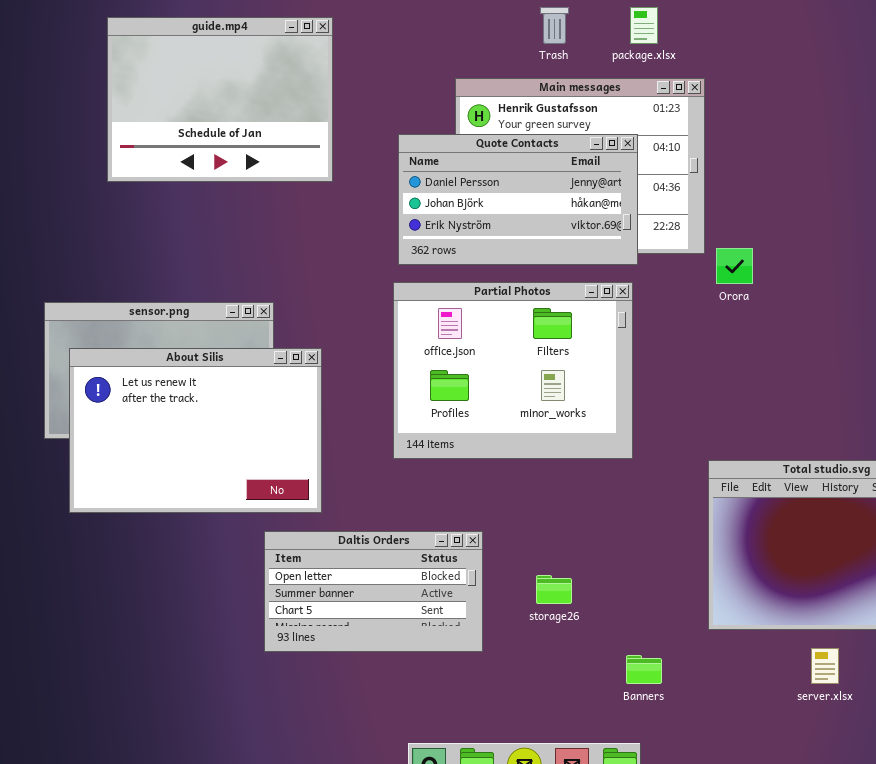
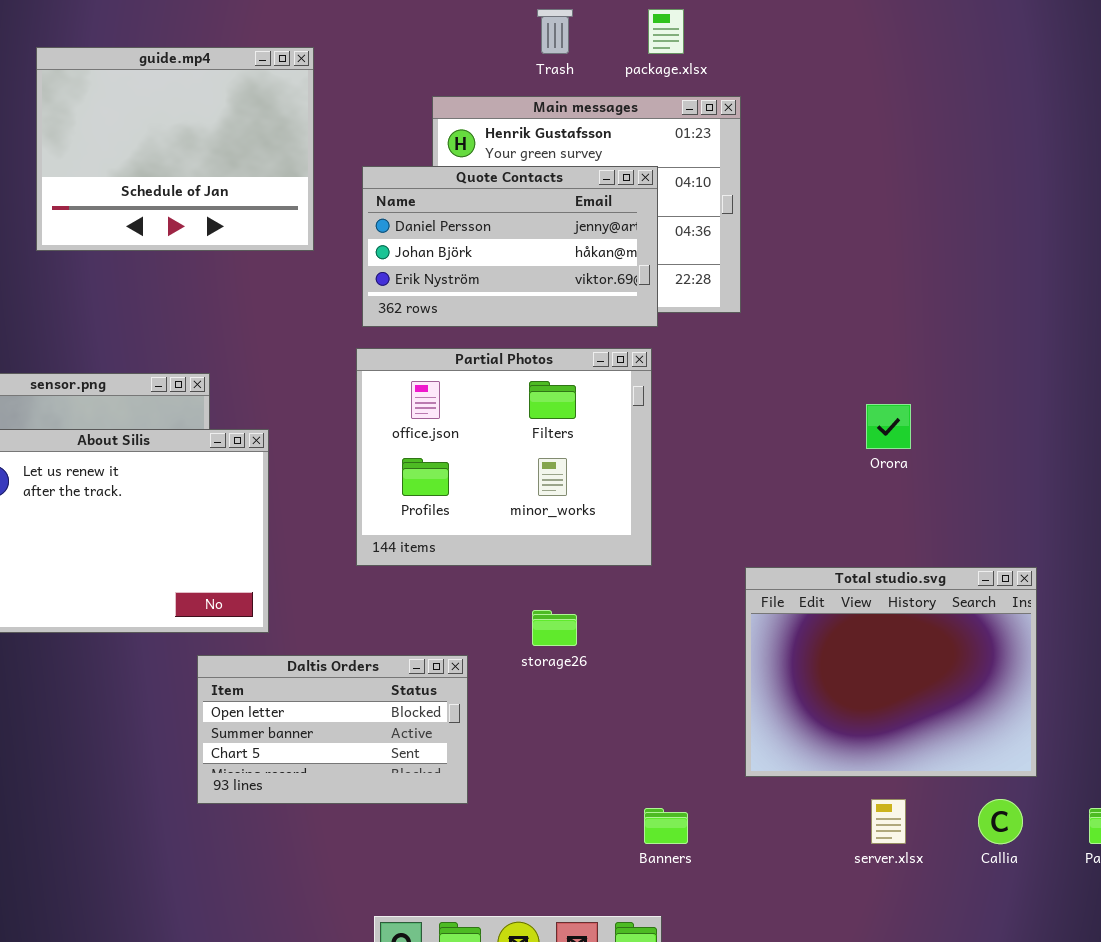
guide.mp4: [107,17,333,182] -> [36,47,314,251], moved
Orora: [716,248,753,284] -> [866,404,911,449], moved
storage26: [536,575,572,604] -> [532,610,577,646], moved

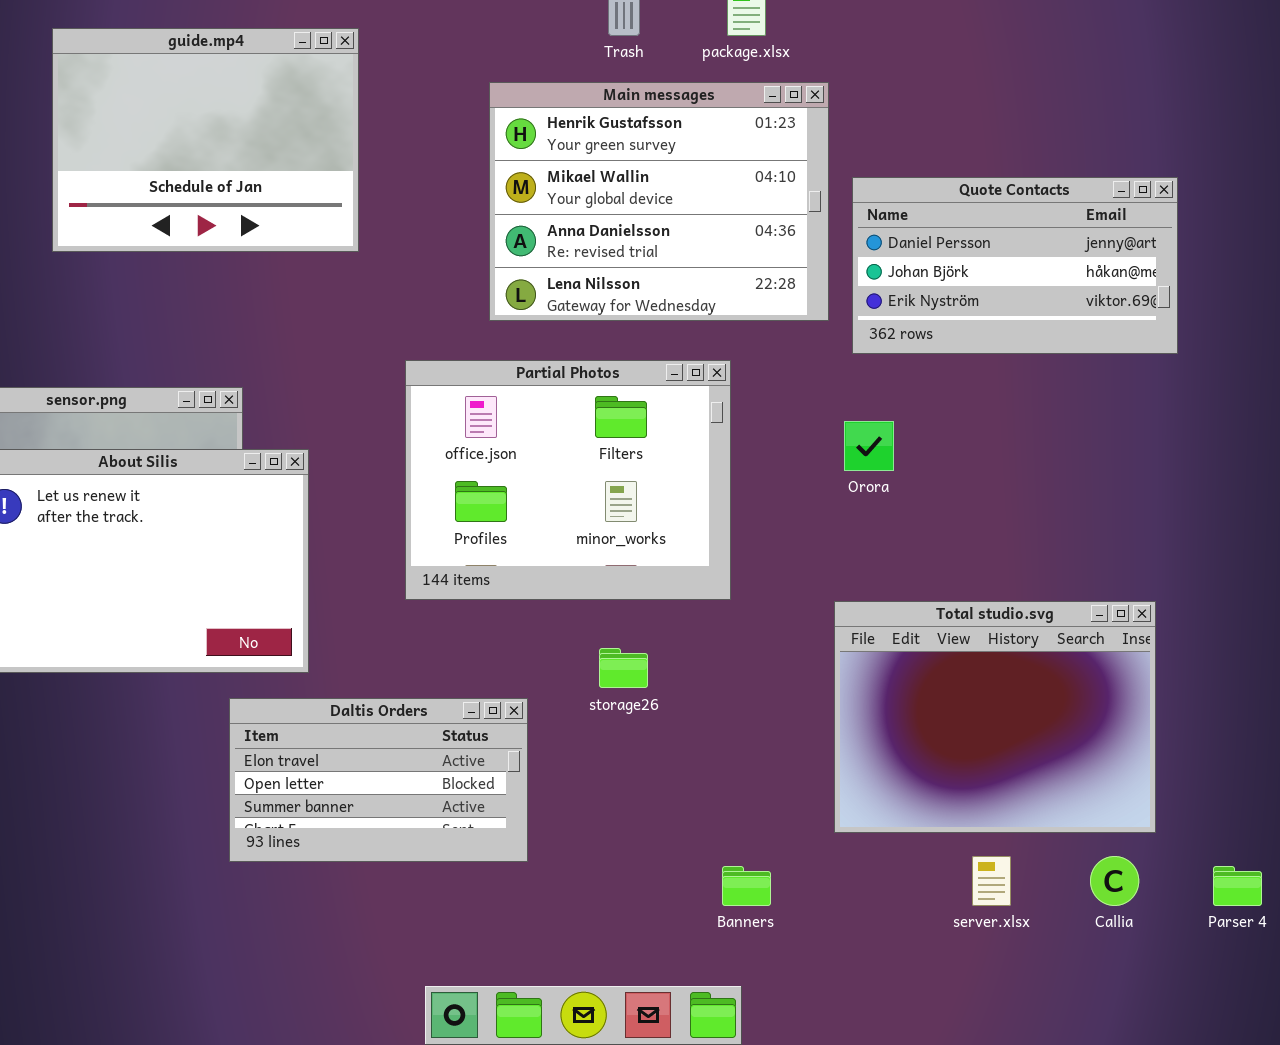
Quote Contacts: [362,166,658,327] -> [852,177,1178,354], moved
Orora: [866,404,911,449] -> [844,421,894,471], moved
Daltis Orders: [197,655,468,804] -> [229,698,528,862], scrolled up 1 row

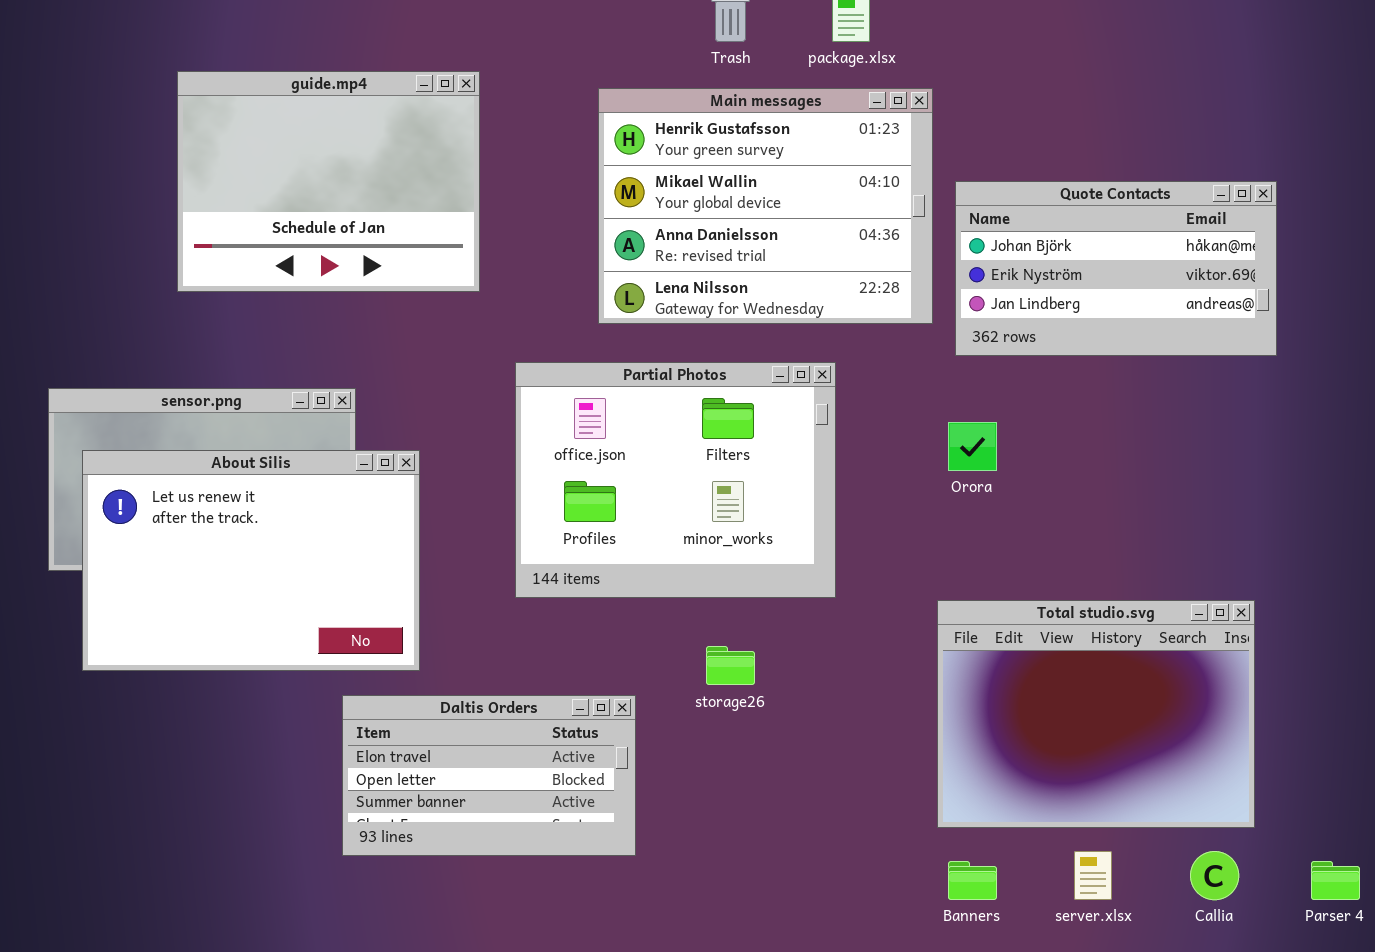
guide.mp4: [52,28,359,252] -> [177,71,480,292], moved
Quote Contacts: [852,177,1178,354] -> [955,181,1277,356], scrolled down 1 row
Banners: [722,866,771,906] -> [948,861,997,900], moved

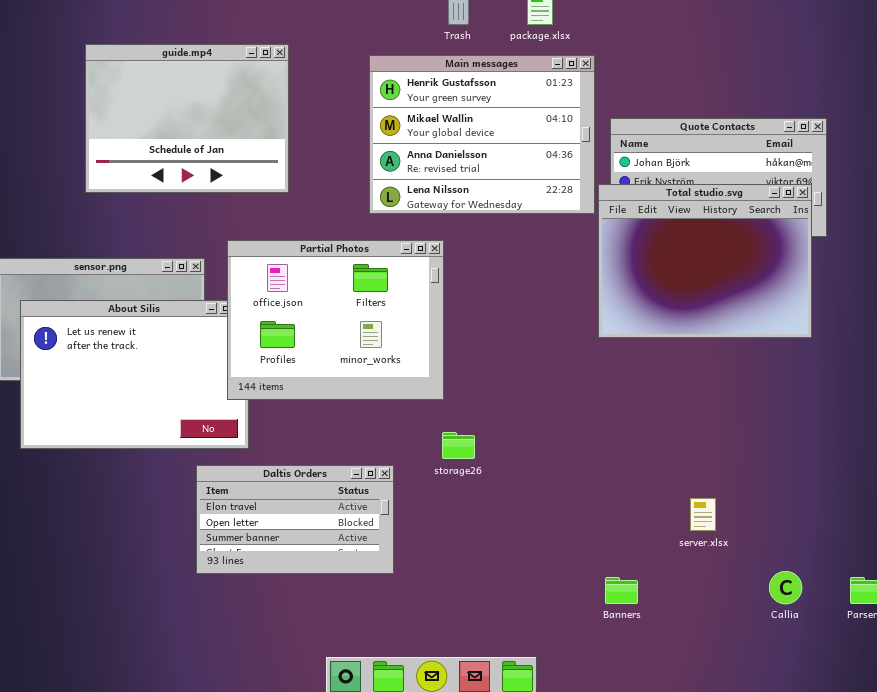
Partial Photos: [515,362,836,598] -> [227,240,444,400], moved
Total studio.svg: [937,600,1255,828] -> [598,184,812,338], moved
server.xlsx: [1074,851,1112,900] -> [690,498,716,531], moved

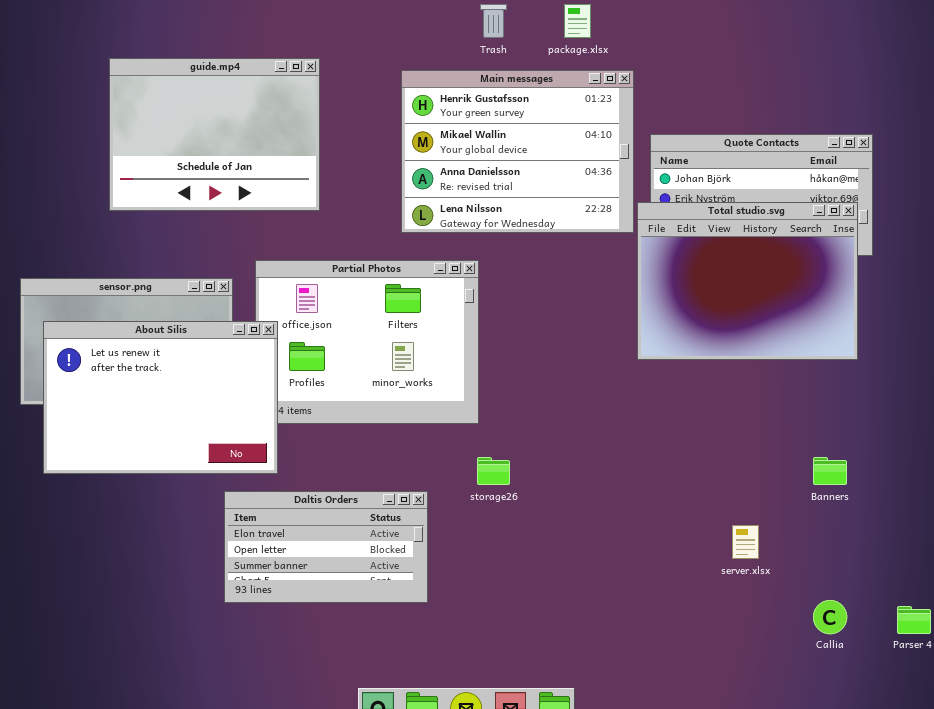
About Silis: [20,300,249,449] -> [43,321,278,474], raised
Banners: [605,577,638,604] -> [813,457,847,485], moved

